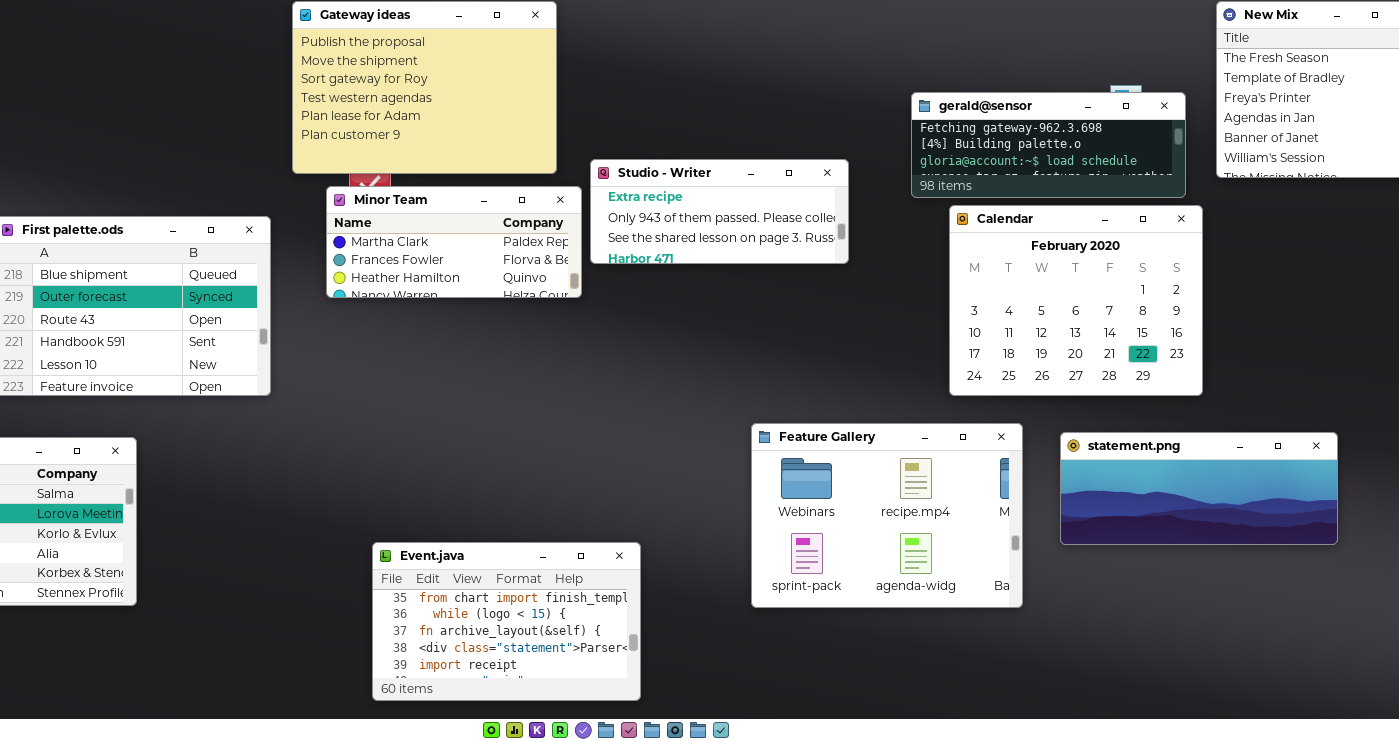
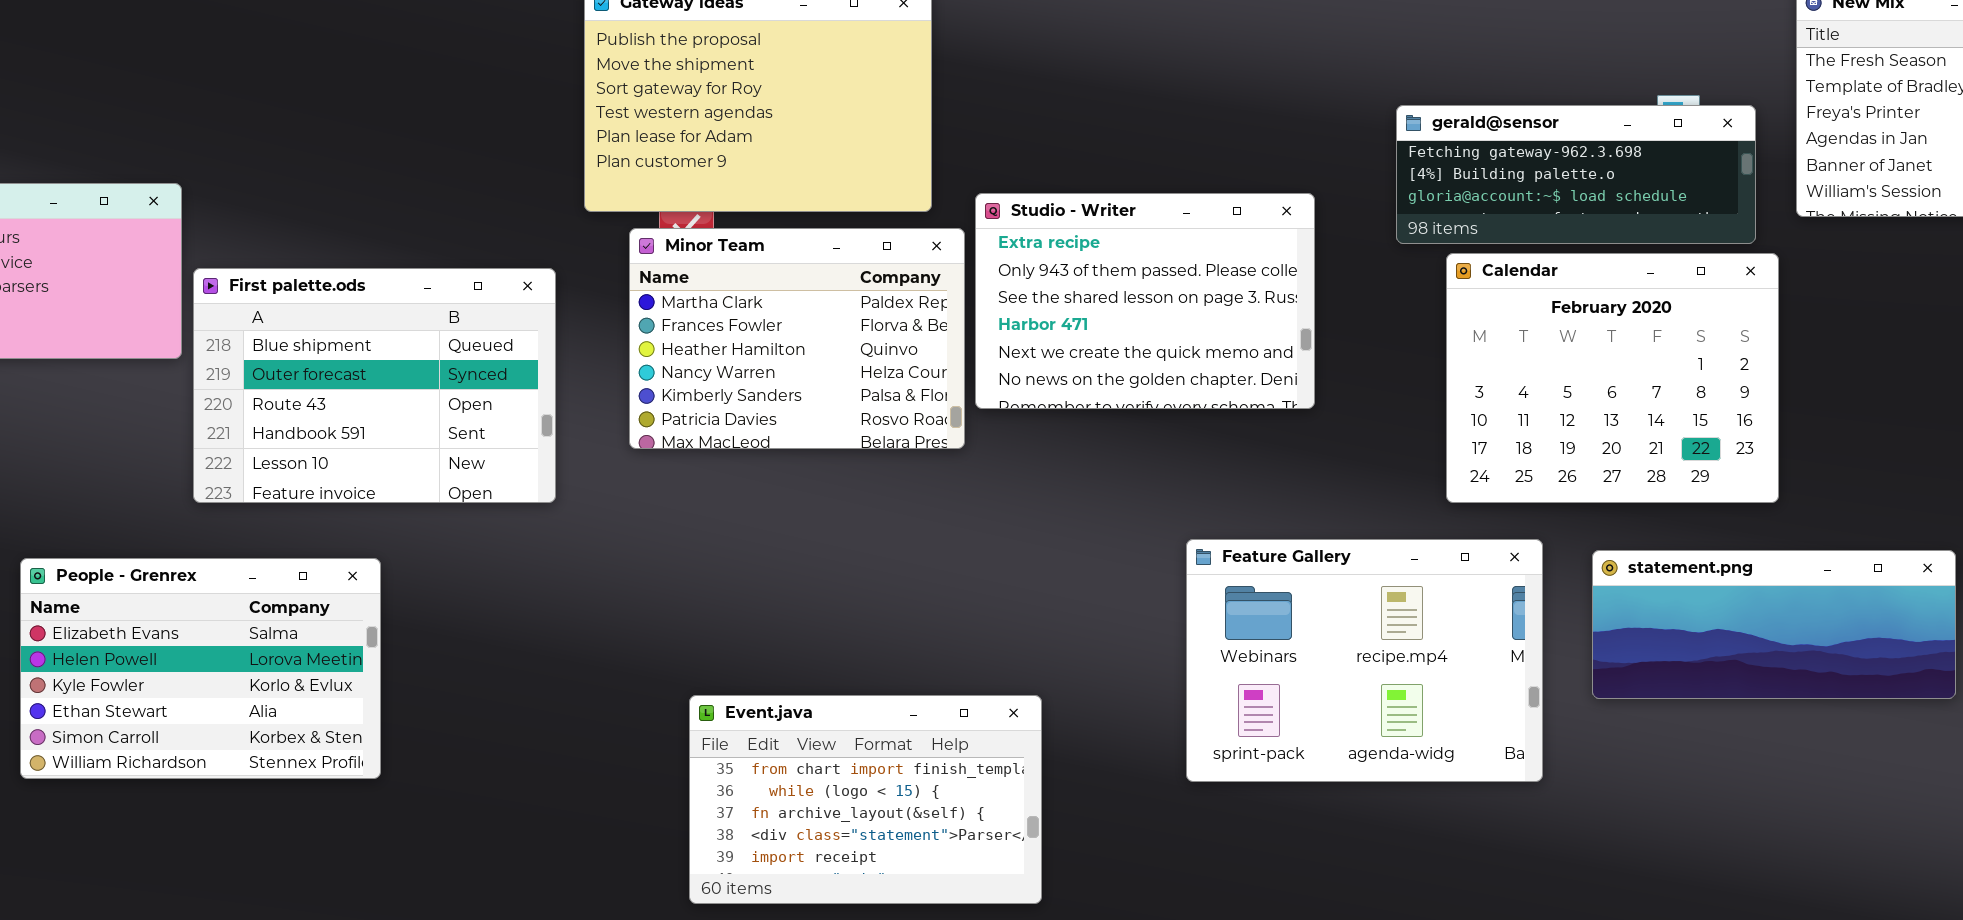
Studio - Writer: [590,159,849,264] -> [975,193,1315,409], resized
Minor Team: [326,186,582,298] -> [629,228,965,449], resized

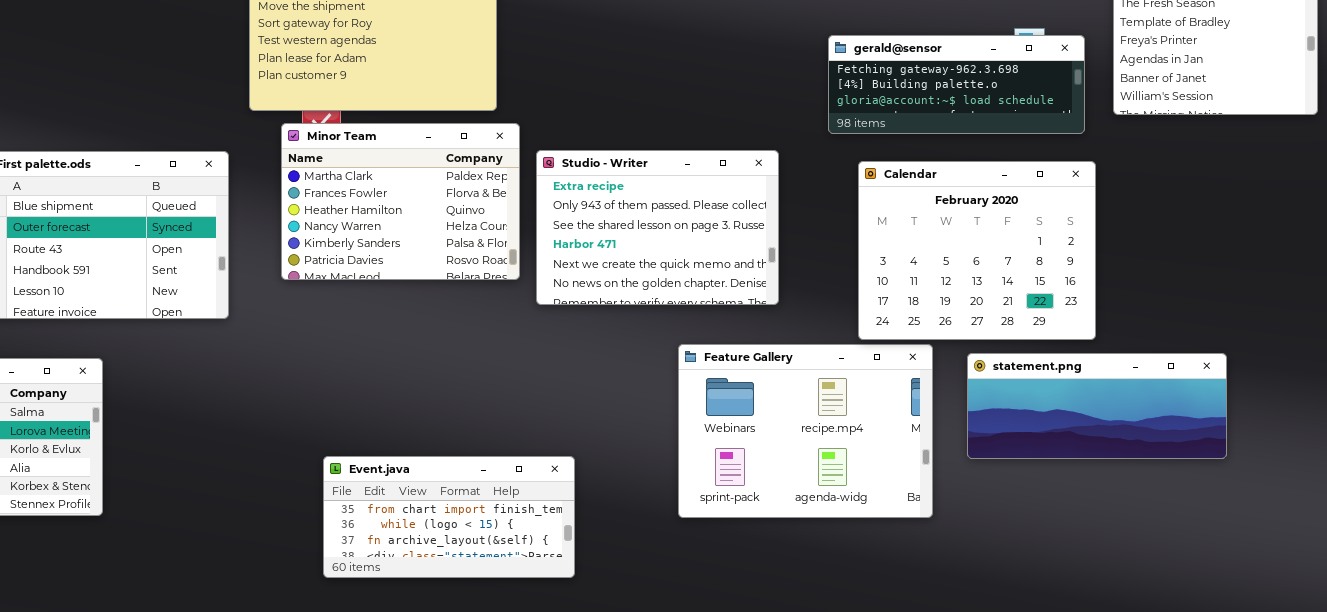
Studio - Writer: [975,193,1315,409] -> [536,150,779,305], moved
Calendar: [1446,253,1779,503] -> [858,161,1096,340], moved
Event.java: [689,695,1042,904] -> [323,456,575,578], resized

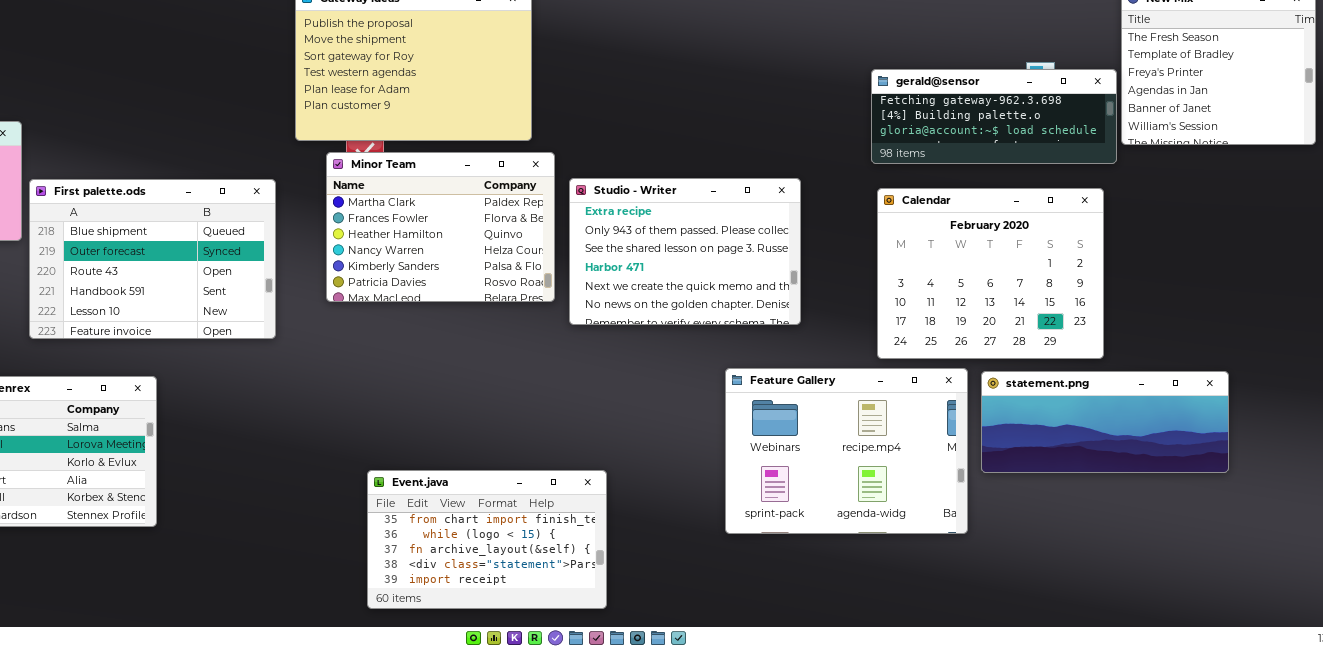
gerald@sensor: [828,35,1085,134] -> [871,69,1117,164], moved
Feature Gallery: [678,344,933,518] -> [725,368,968,534], moved
Event.java: [323,456,575,578] -> [367,470,607,609], resized

